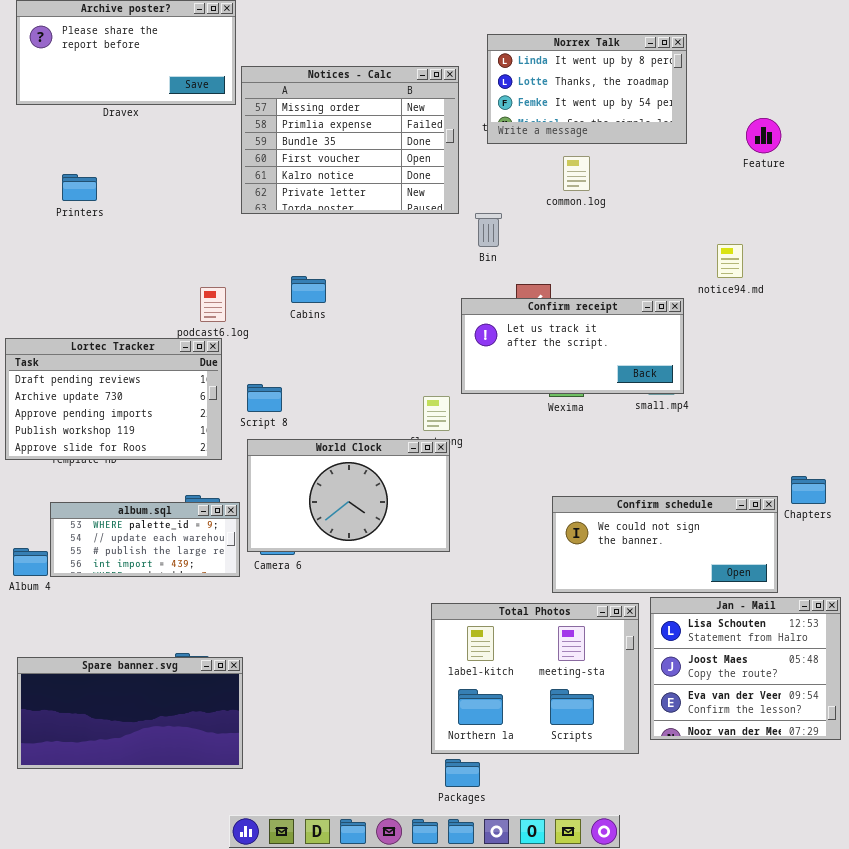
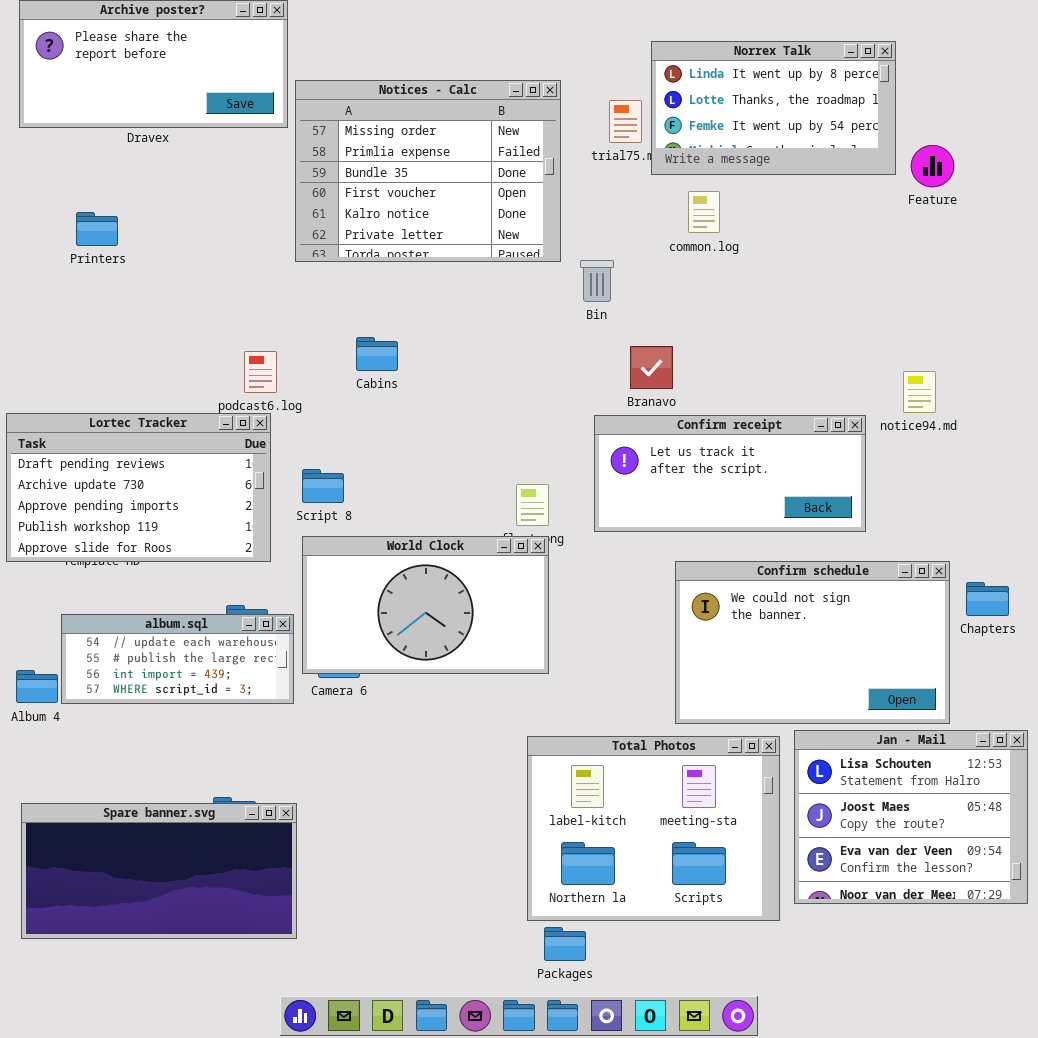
Norrex Talk: [487,34,687,144] -> [651,41,896,175], moved
notice94.md: [717,244,743,278] -> [903,371,936,413], moved
Confirm receipt: [461,298,684,394] -> [594,415,866,532], moved
Confirm schedule: [552,496,778,593] -> [675,561,950,724], resized
album.sql: [50,502,240,577] -> [61,614,294,704], scrolled down 1 row

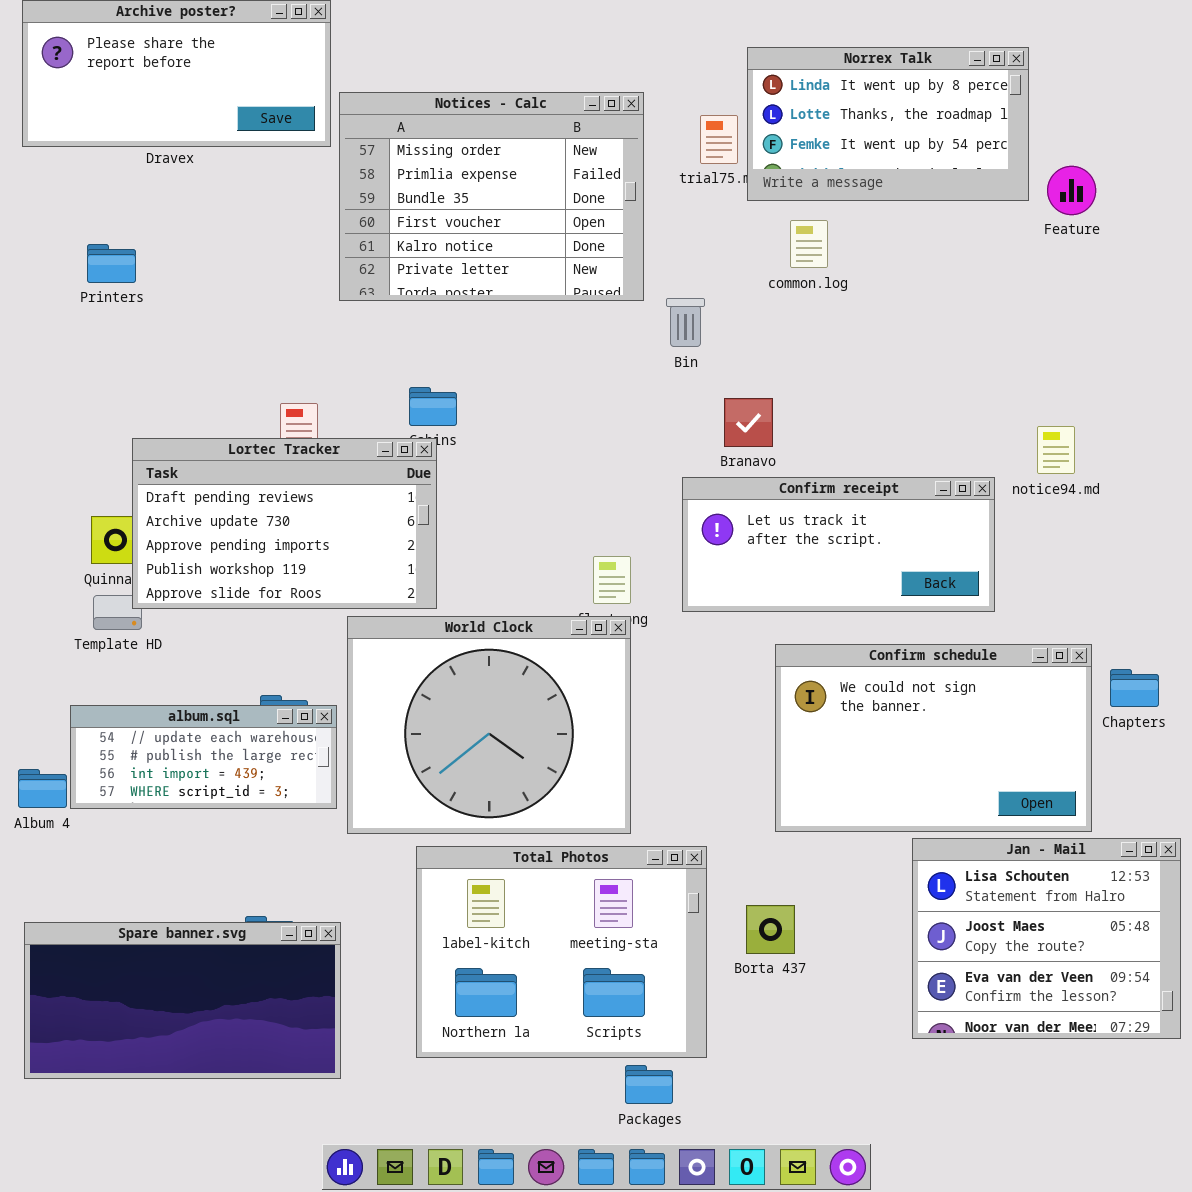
Lortec Tracker: [6,413,271,562] -> [132,438,437,609], moved
World Clock: [302,536,549,674] -> [347,616,631,834], resized
Total Photos: [527,736,780,921] -> [416,846,707,1058], moved

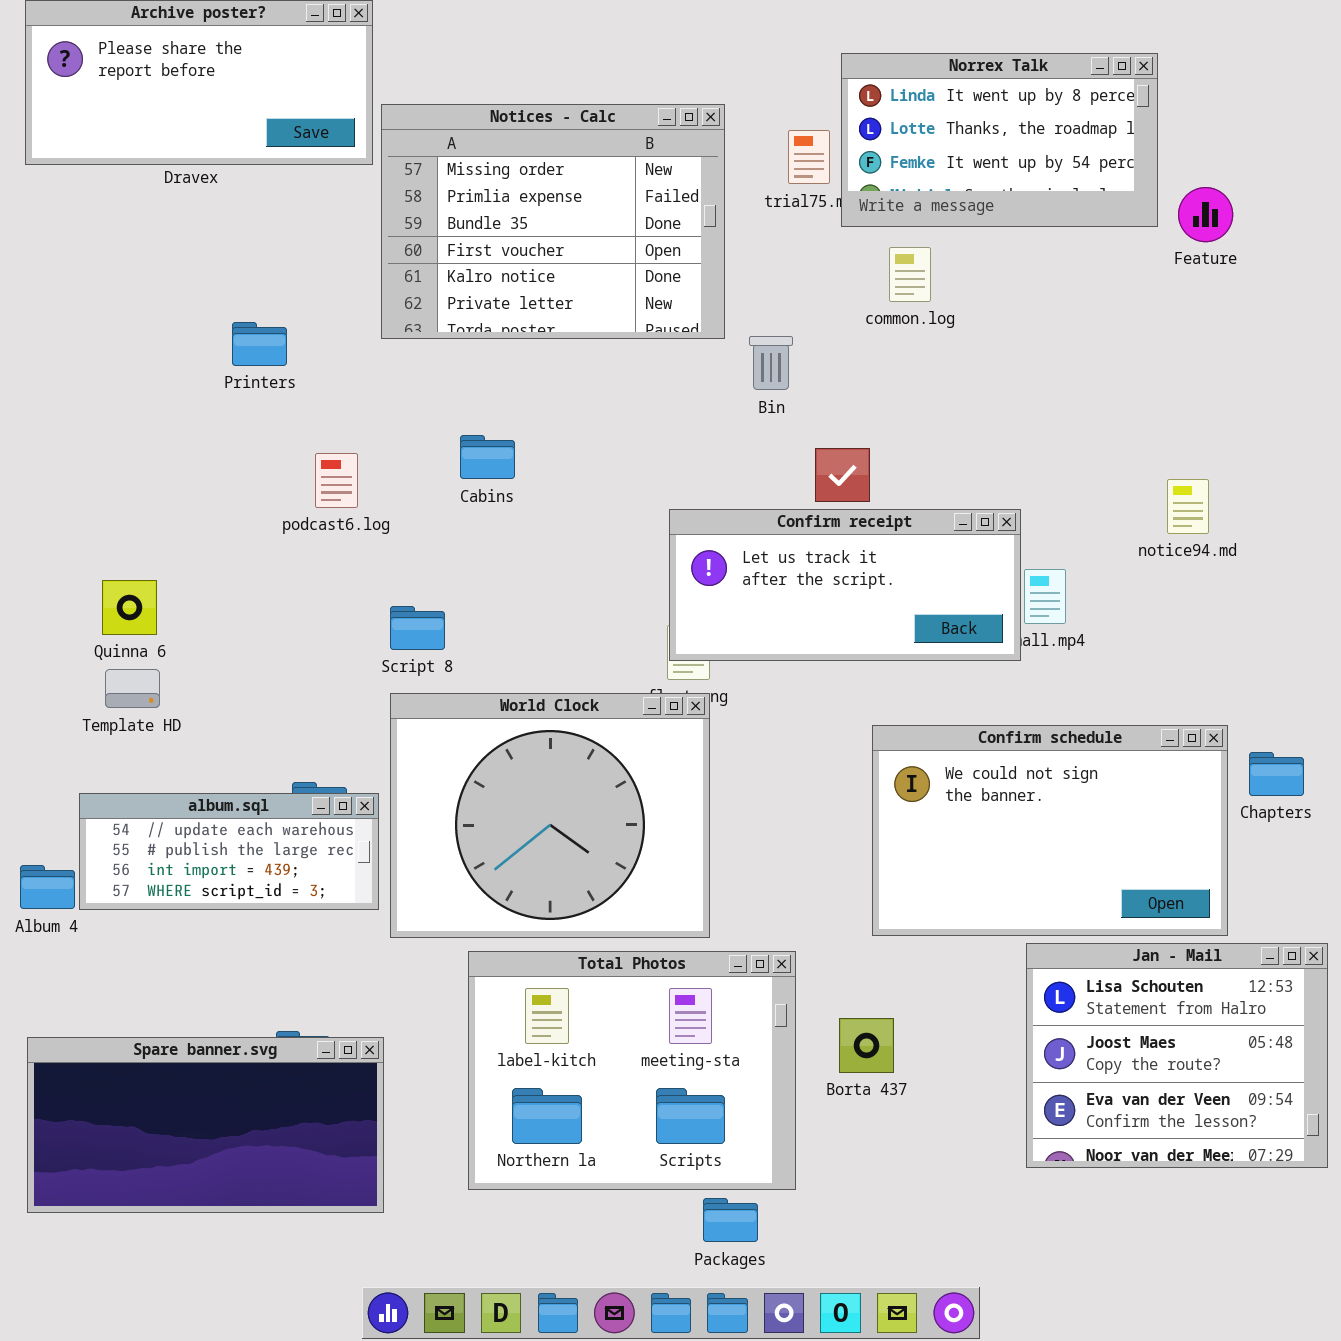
Printers: [87,244,136,283] -> [232,322,287,366], moved
Lortec Tracker: [132,438,437,609] -> none, closed
Confirm receipt: [682,477,995,612] -> [669,509,1021,661], moved

